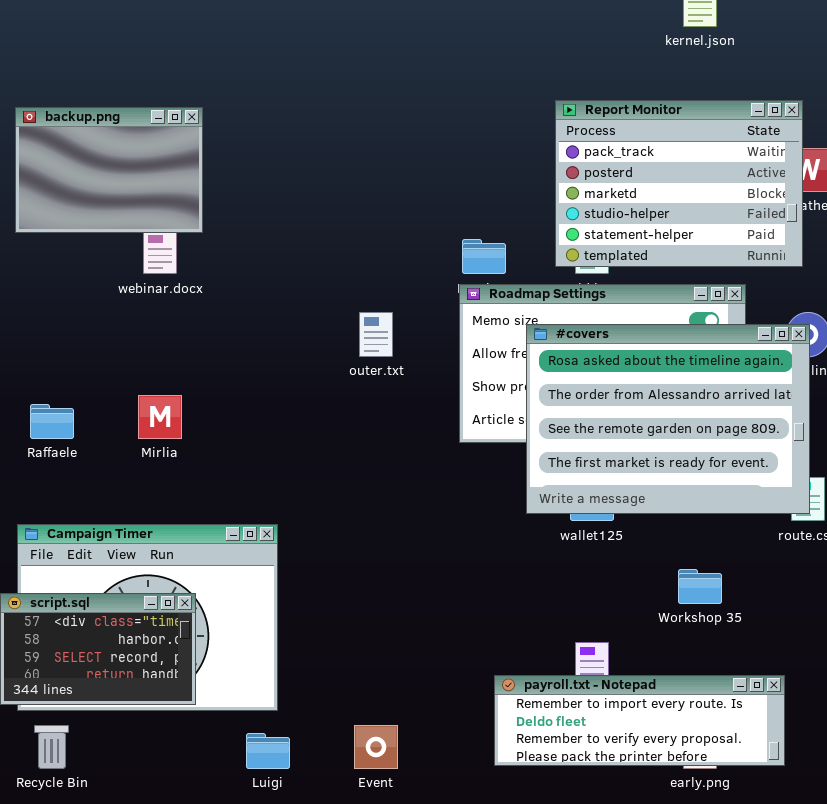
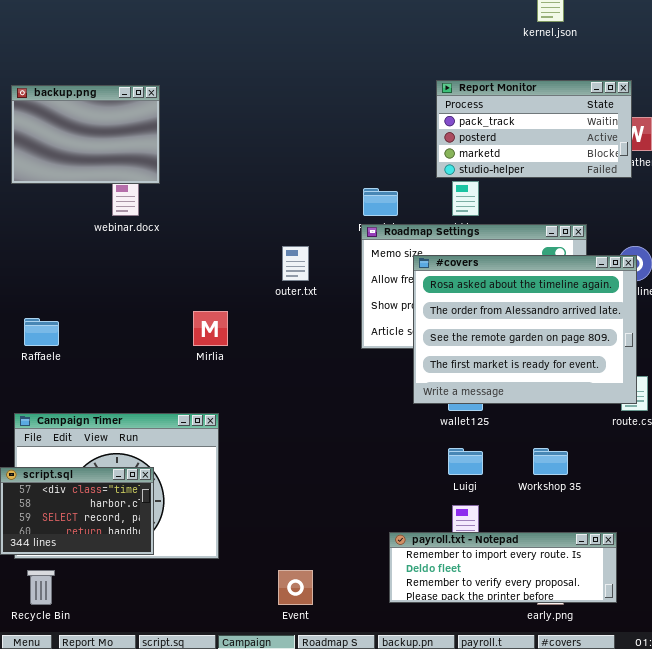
Report Monitor: [555,100,803,267] -> [436,80,632,178], resized
Mirlia: [138,395,182,439] -> [193,311,228,346], moved
Luigi: [246,733,290,769] -> [448,448,483,475], moved

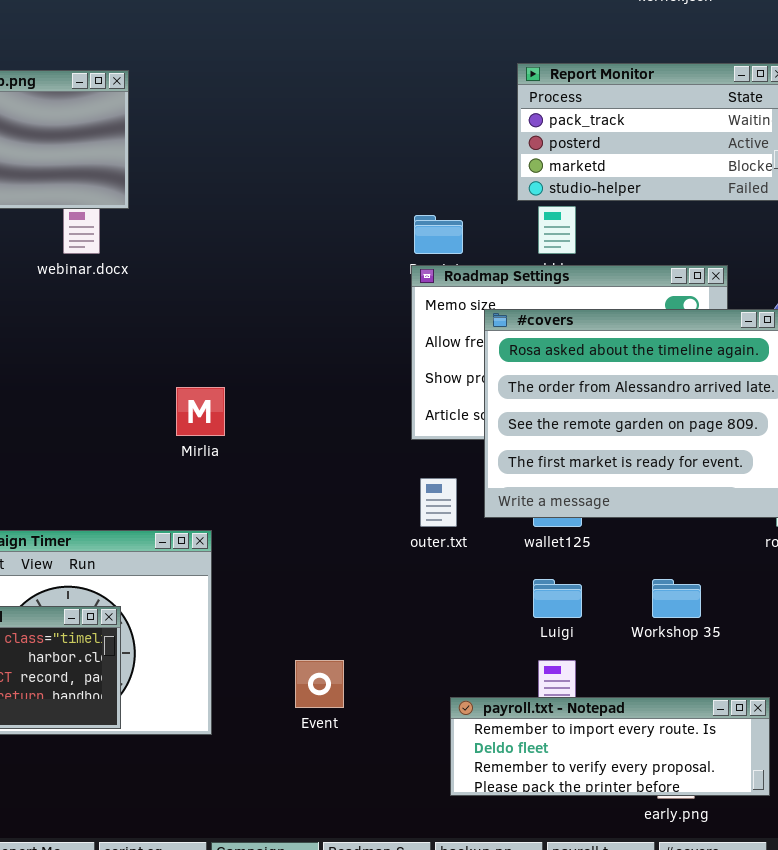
outer.txt: [282,246,309,281] -> [420,478,457,527], moved
Event: [278,570,313,605] -> [295,660,344,708], moved

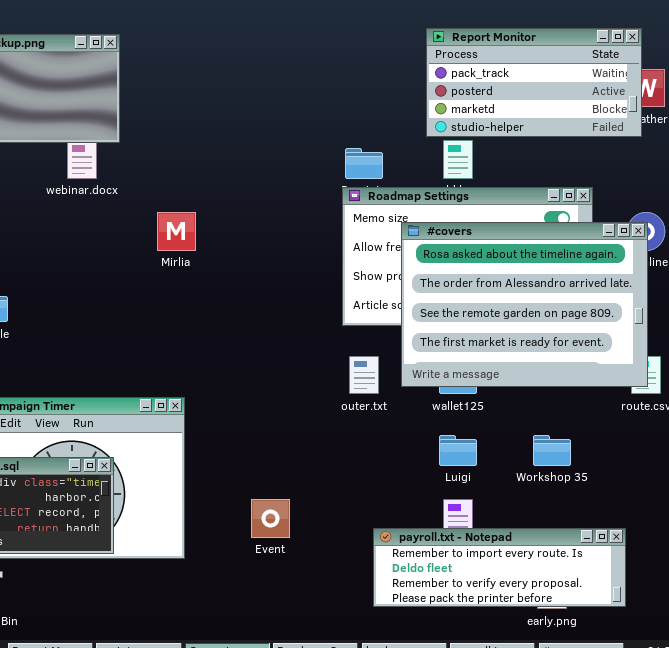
Mirlia: [176,387,225,436] -> [157,212,196,251], moved

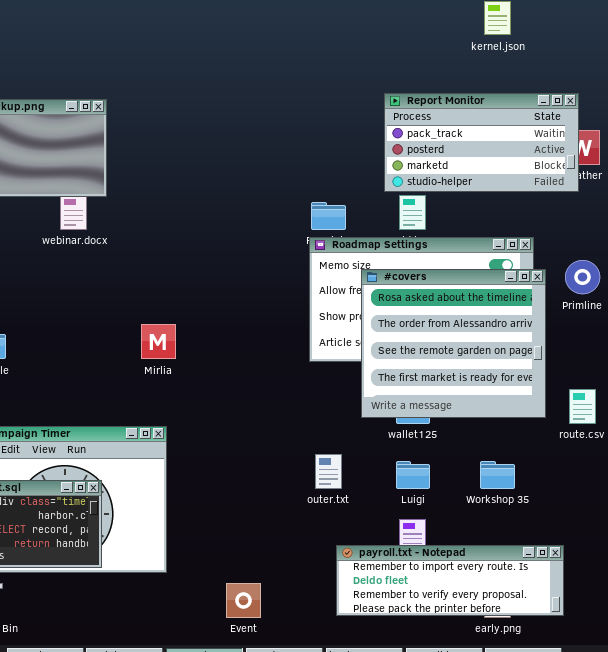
Mirlia: [157,212,196,251] -> [141,324,176,359], moved
#covers: [401,222,648,387] -> [361,269,546,418], resized
outer.txt: [349,356,379,394] -> [315,454,342,489], moved
Event: [251,499,290,538] -> [226,583,261,618], moved

